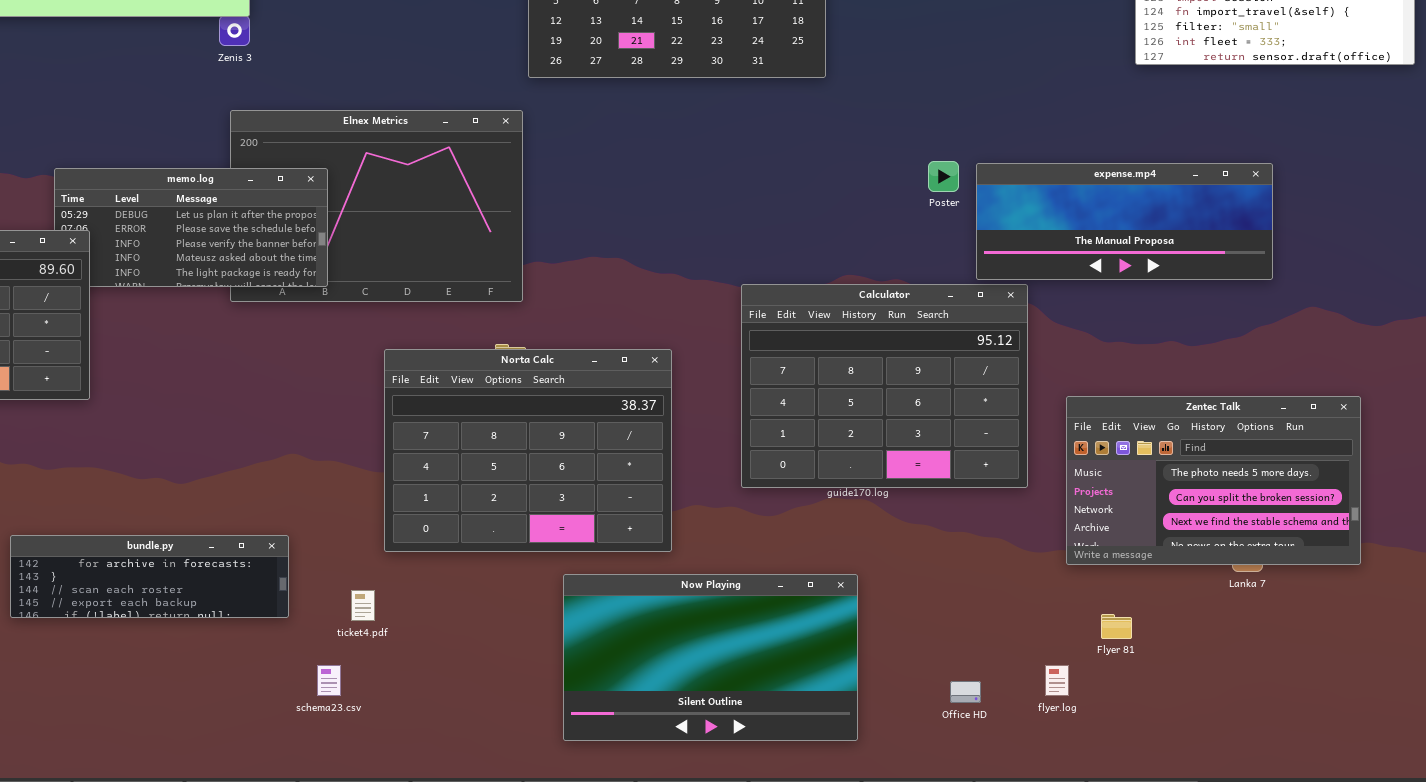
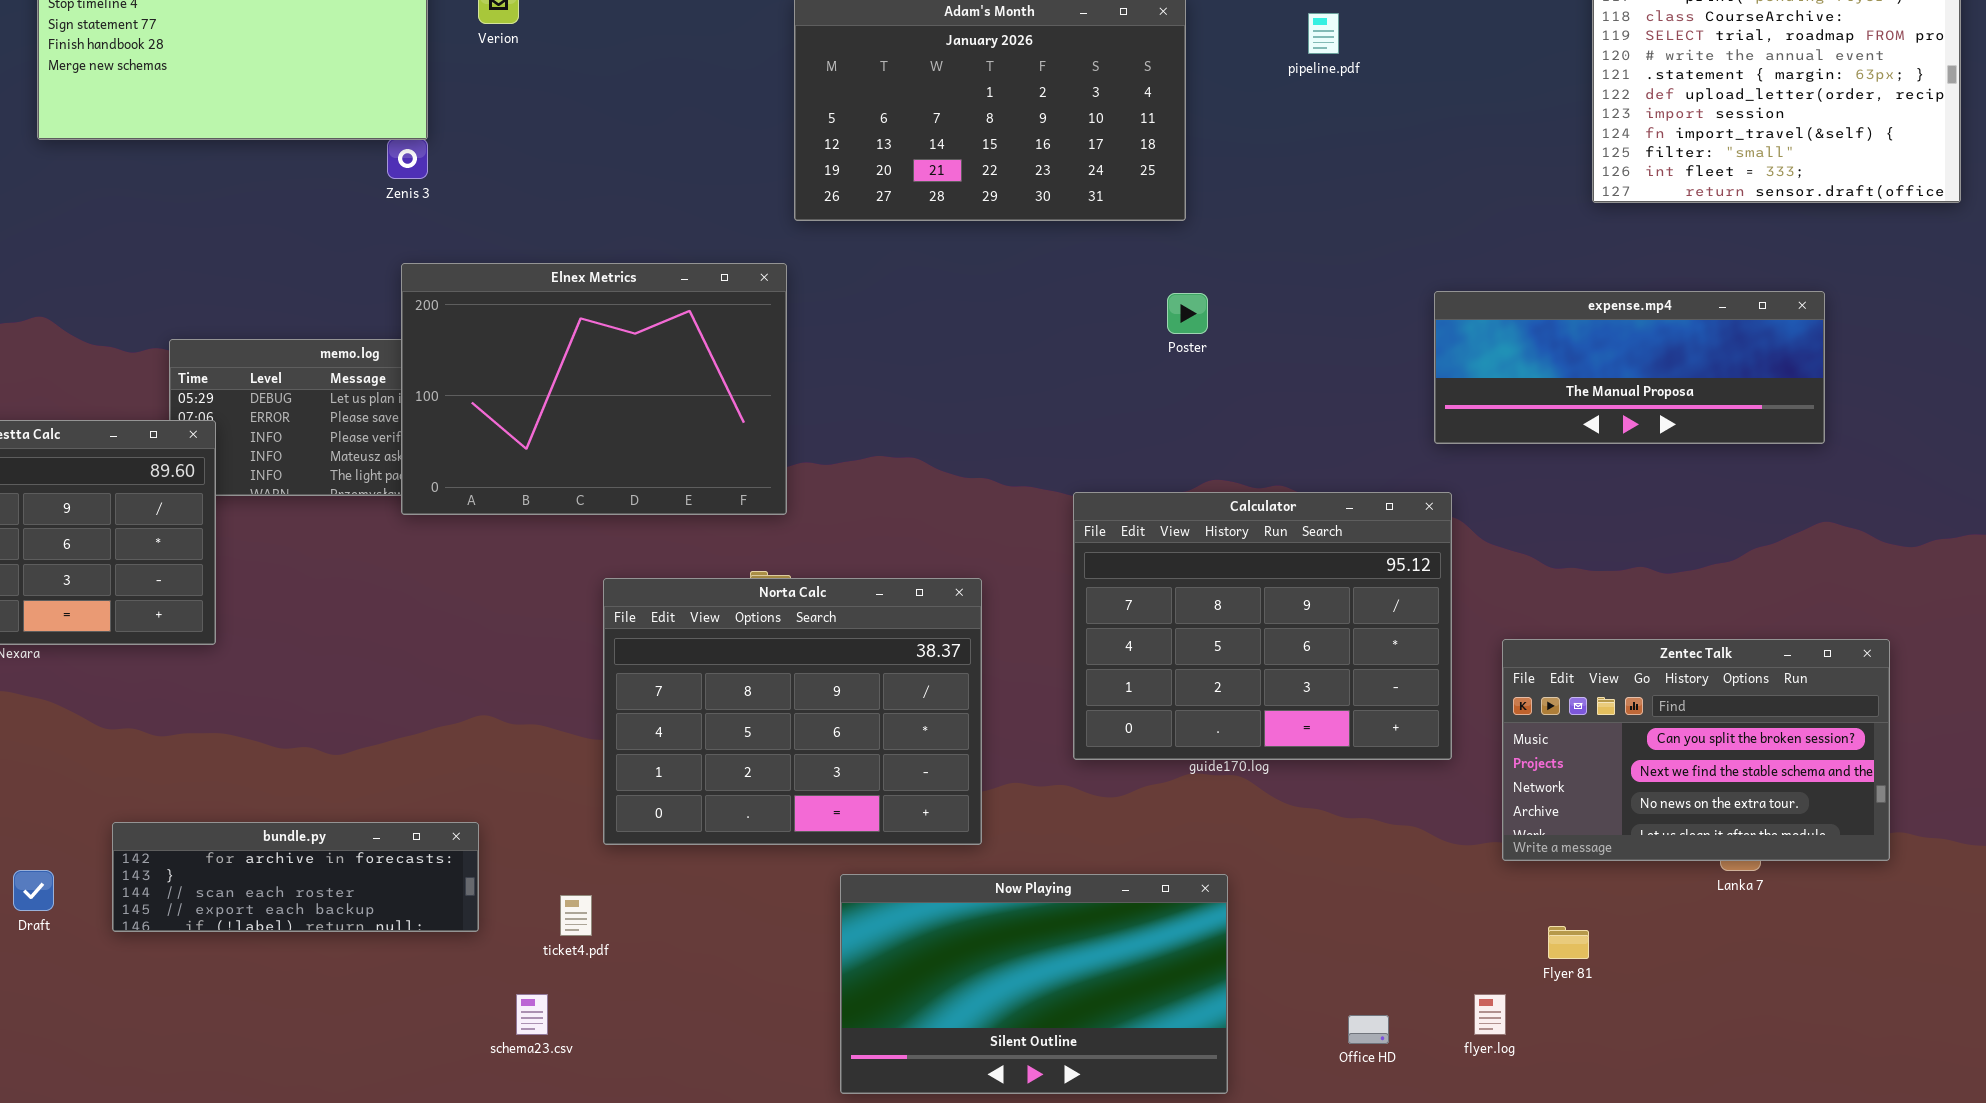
Elnex Metrics: [230,110,523,302] -> [401,263,787,515], raised
Poster: [928,161,959,192] -> [1167,293,1208,334], moved
expense.mp4: [976,163,1273,280] -> [1434,291,1825,444], moved
Zentec Talk: [1066,396,1361,565] -> [1502,639,1890,861], scrolled down 1 row

